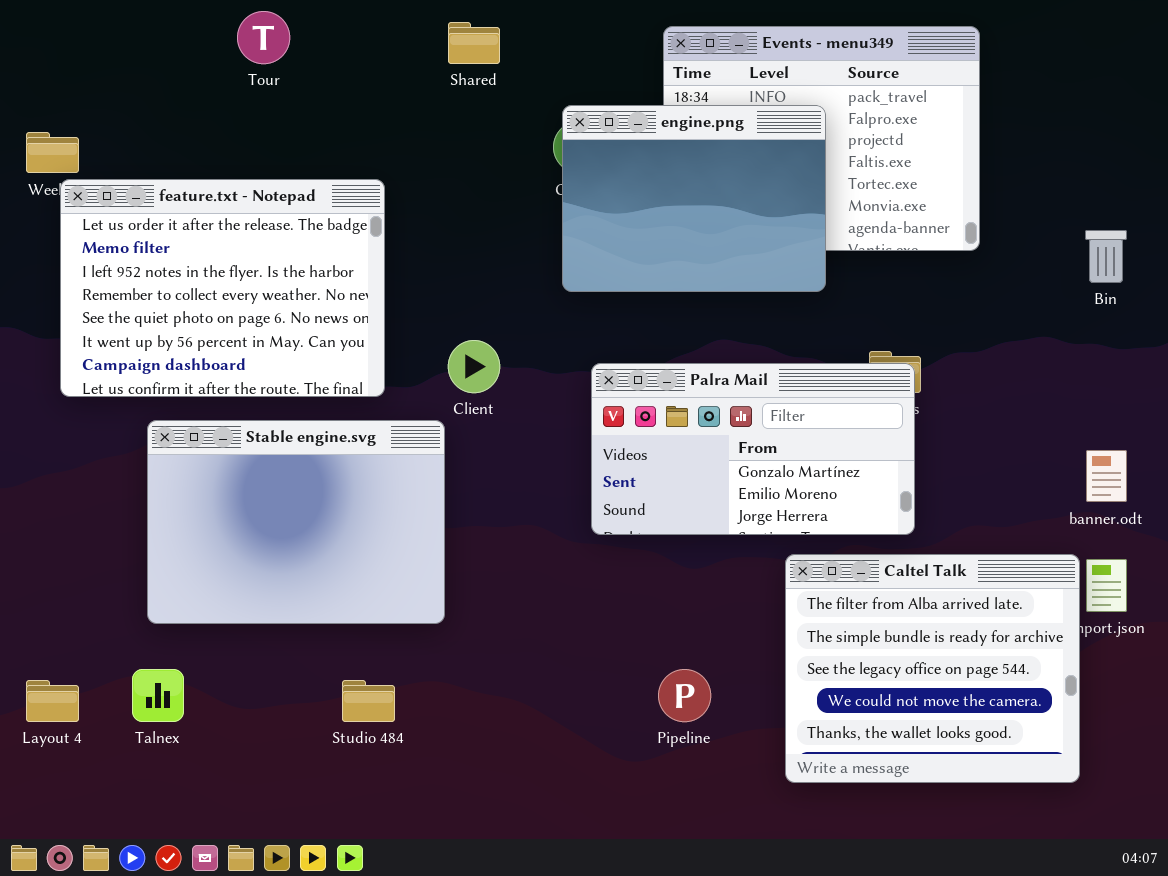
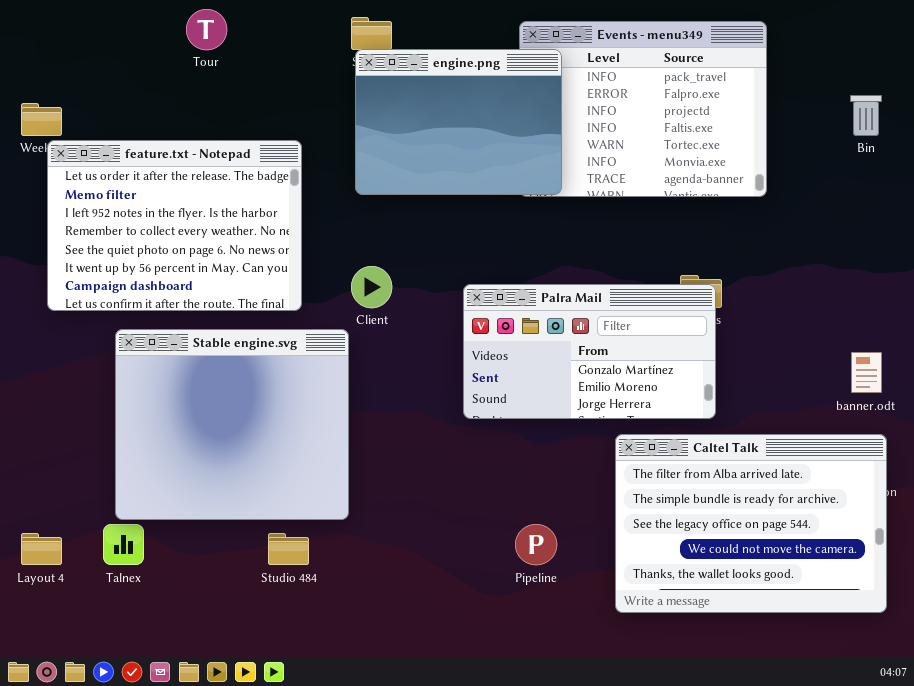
engine.png: [562,105,826,292] -> [355,49,562,195], moved
Bin: [1085,230,1127,283] -> [850,95,882,136], moved
Stable engine.svg: [147,420,445,624] -> [115,329,349,520], resized
Caltel Talk: [785,554,1080,783] -> [615,434,887,613], resized

